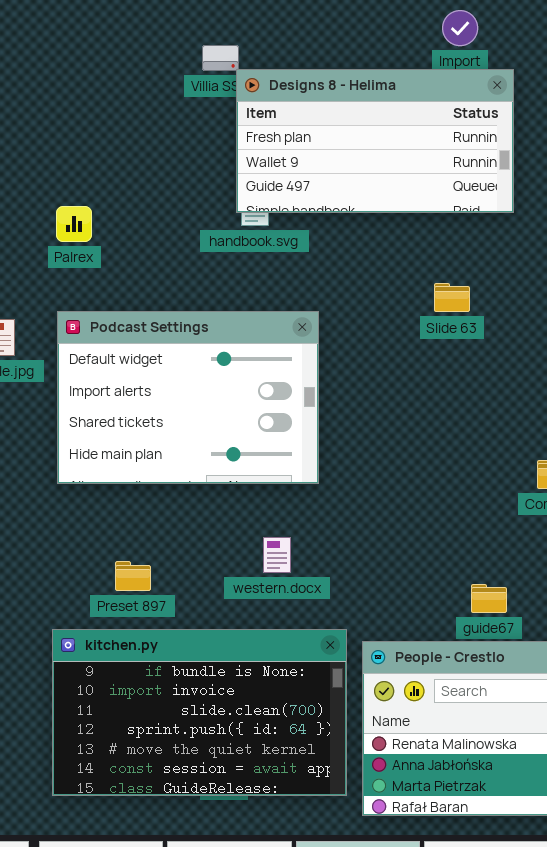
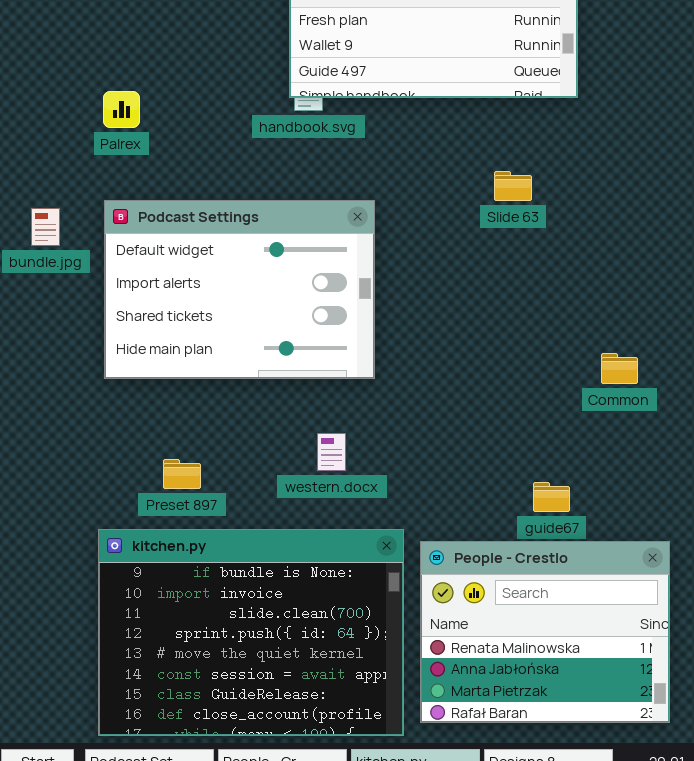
kitchen.py: [52,629,347,796] -> [98,529,404,736], resized

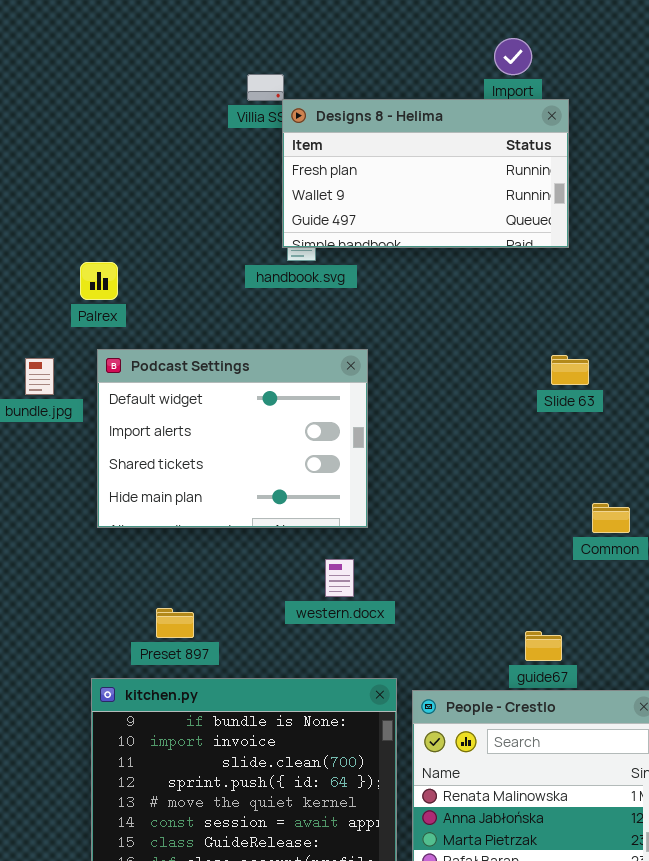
Palrex: [103,91,140,128] -> [80,262,118,300], moved
Slide 63: [494,171,532,201] -> [551,355,589,385], moved
western.docx: [317,433,346,471] -> [325,559,354,597], moved

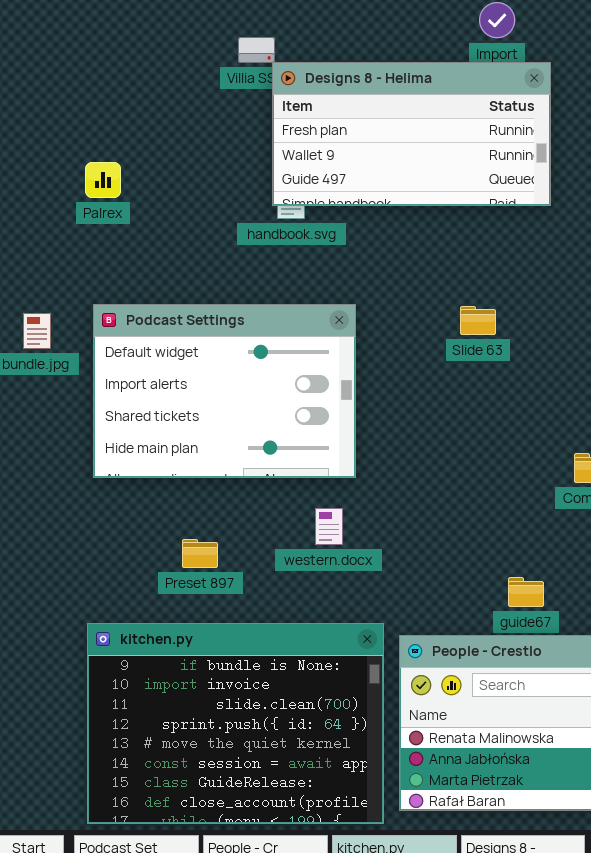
Palrex: [80,262,118,300] -> [85,162,121,198], moved
Slide 63: [551,355,589,385] -> [460,306,496,335], moved
Preset 897: [156,608,194,638] -> [182,539,218,568], moved

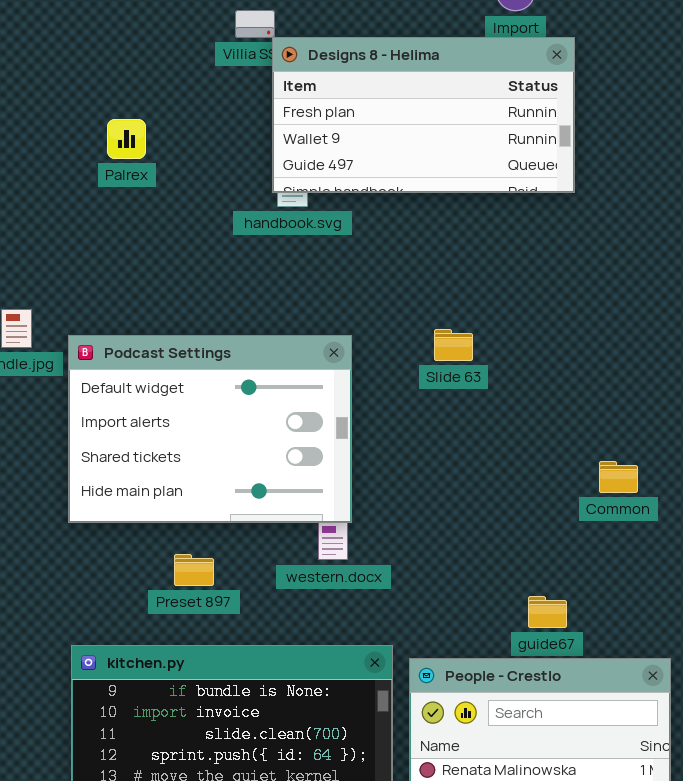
Palrex: [85,162,121,198] -> [107,119,146,159], moved
Podcast Settings: [93,304,356,478] -> [68,335,352,523], moved
Slide 63: [460,306,496,335] -> [434,329,473,361], moved

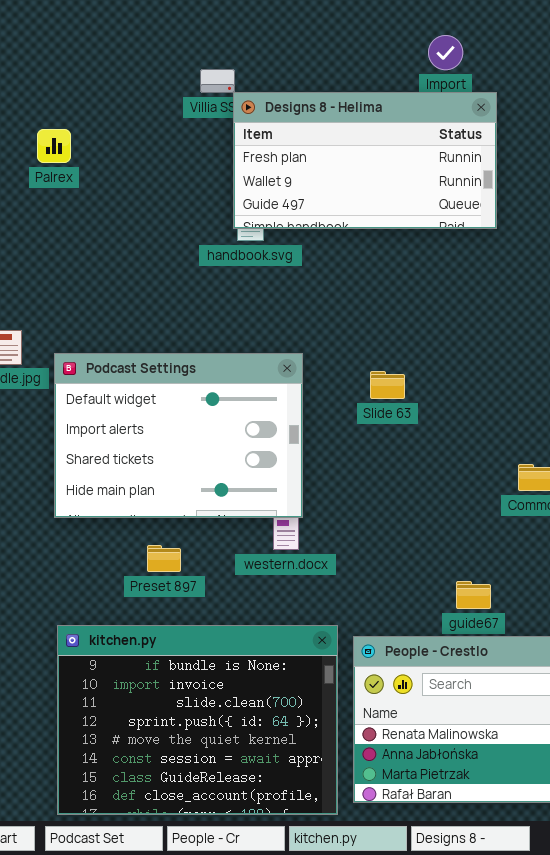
Palrex: [107,119,146,159] -> [37,129,71,163], moved
Slide 63: [434,329,473,361] -> [370,371,405,399], moved

